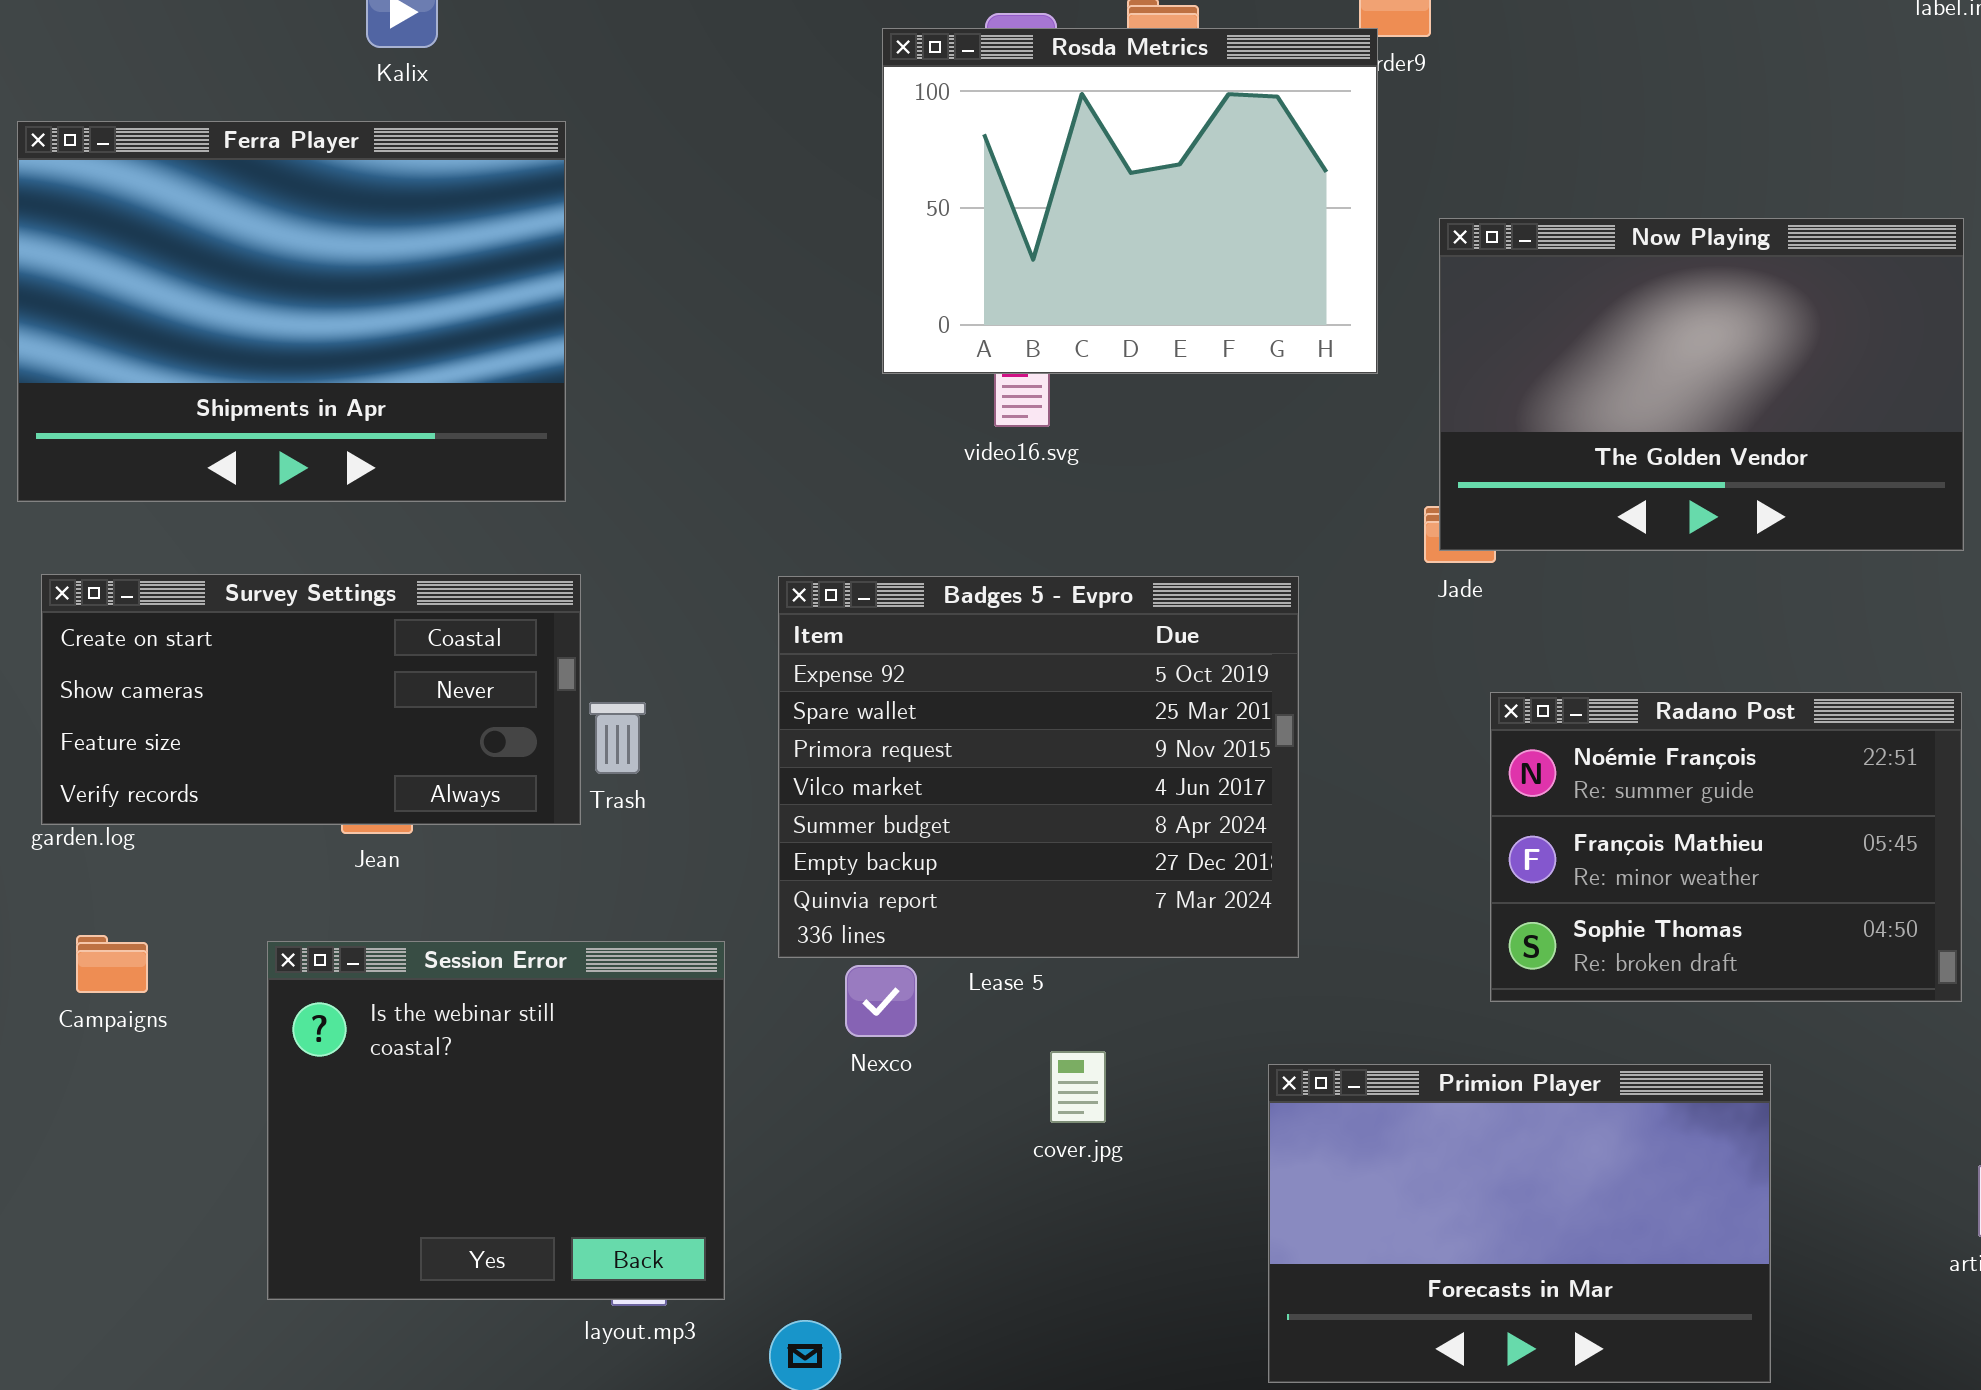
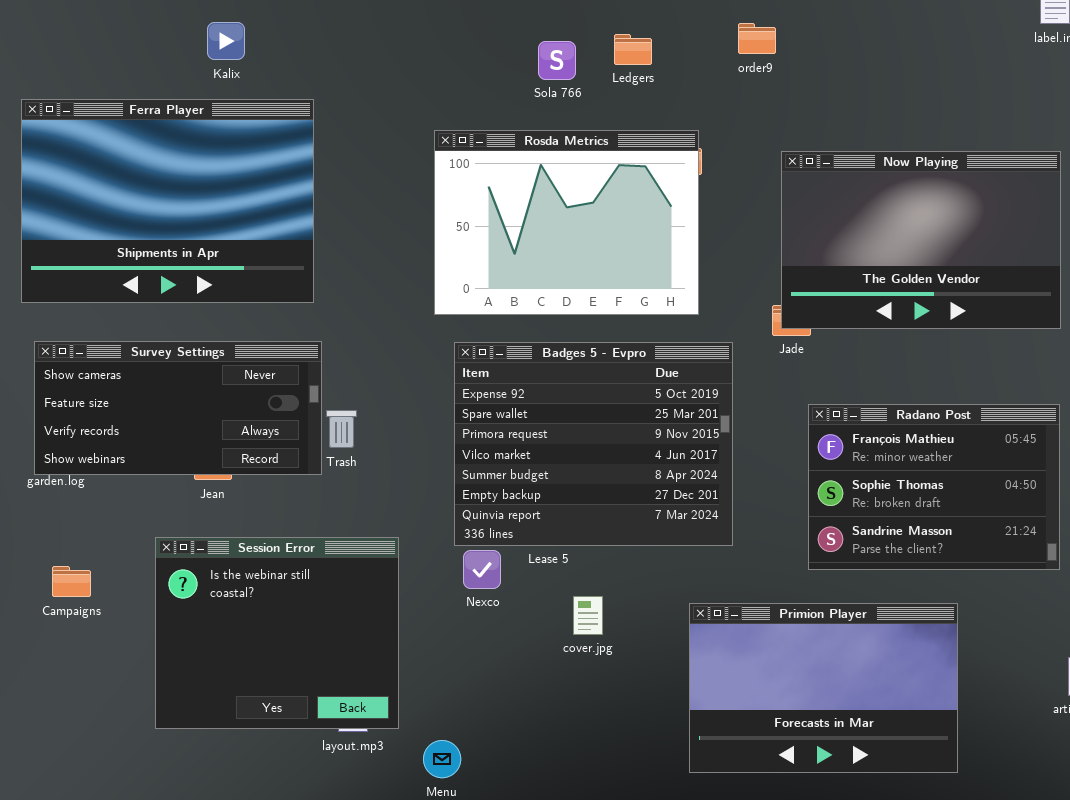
Rosda Metrics: [882,28,1378,374] -> [434,130,699,315], moved
Survey Settings: [41,574,581,825] -> [34,341,322,475], scrolled down 1 row
Badges 5 - Evpro: [778,576,1299,958] -> [454,342,733,546], moved
Radano Post: [1490,692,1962,1002] -> [808,404,1060,570], scrolled down 1 row
Campaigns: [76,935,148,993] -> [52,566,91,597], moved

